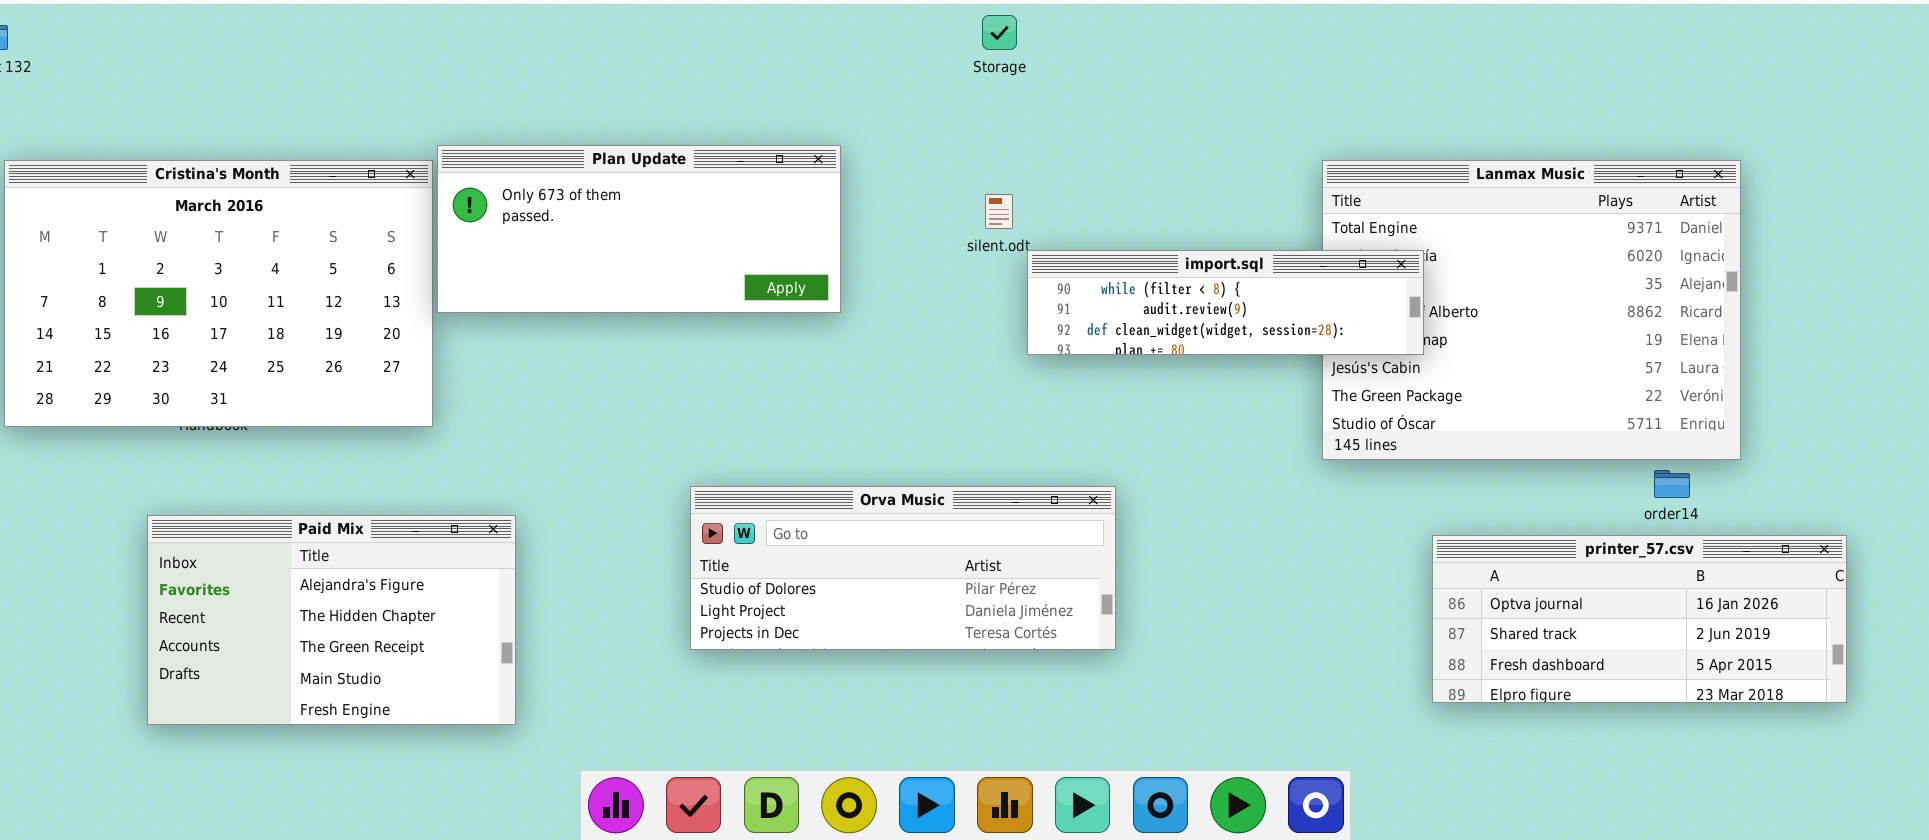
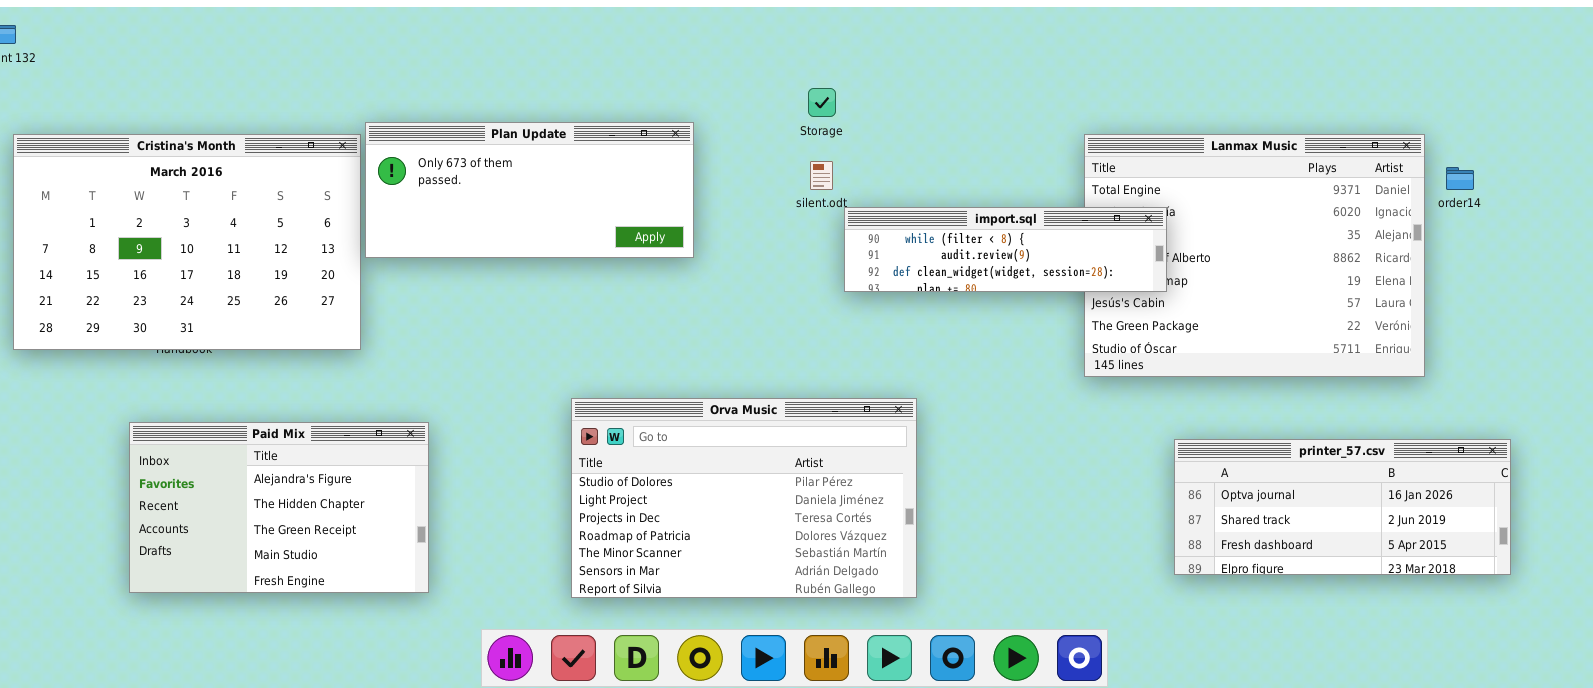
Storage: [982,15,1017,50] -> [808,88,836,117], moved
order14: [1654,470,1690,498] -> [1446,167,1474,190], moved
Orva Music: [690,486,1116,650] -> [571,398,917,598], resized

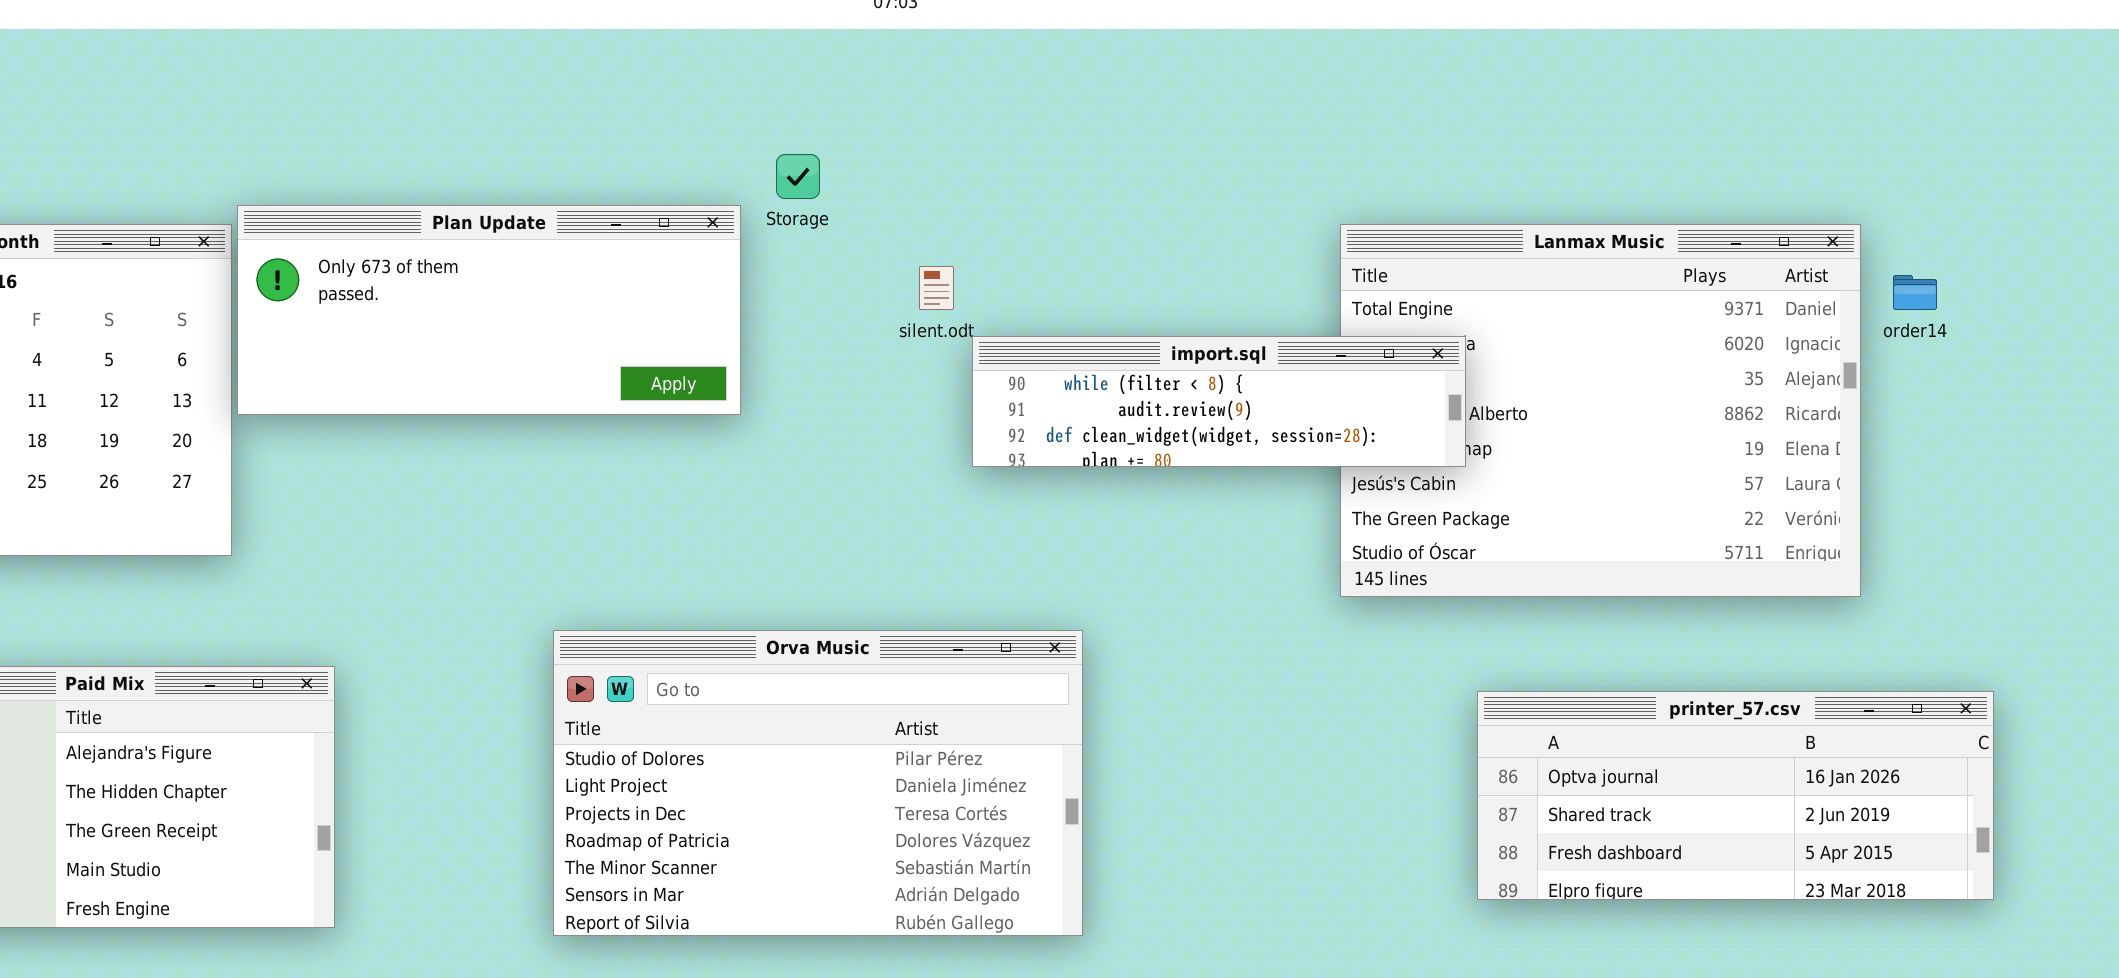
Storage: [808,88,836,117] -> [776,154,820,199], moved

